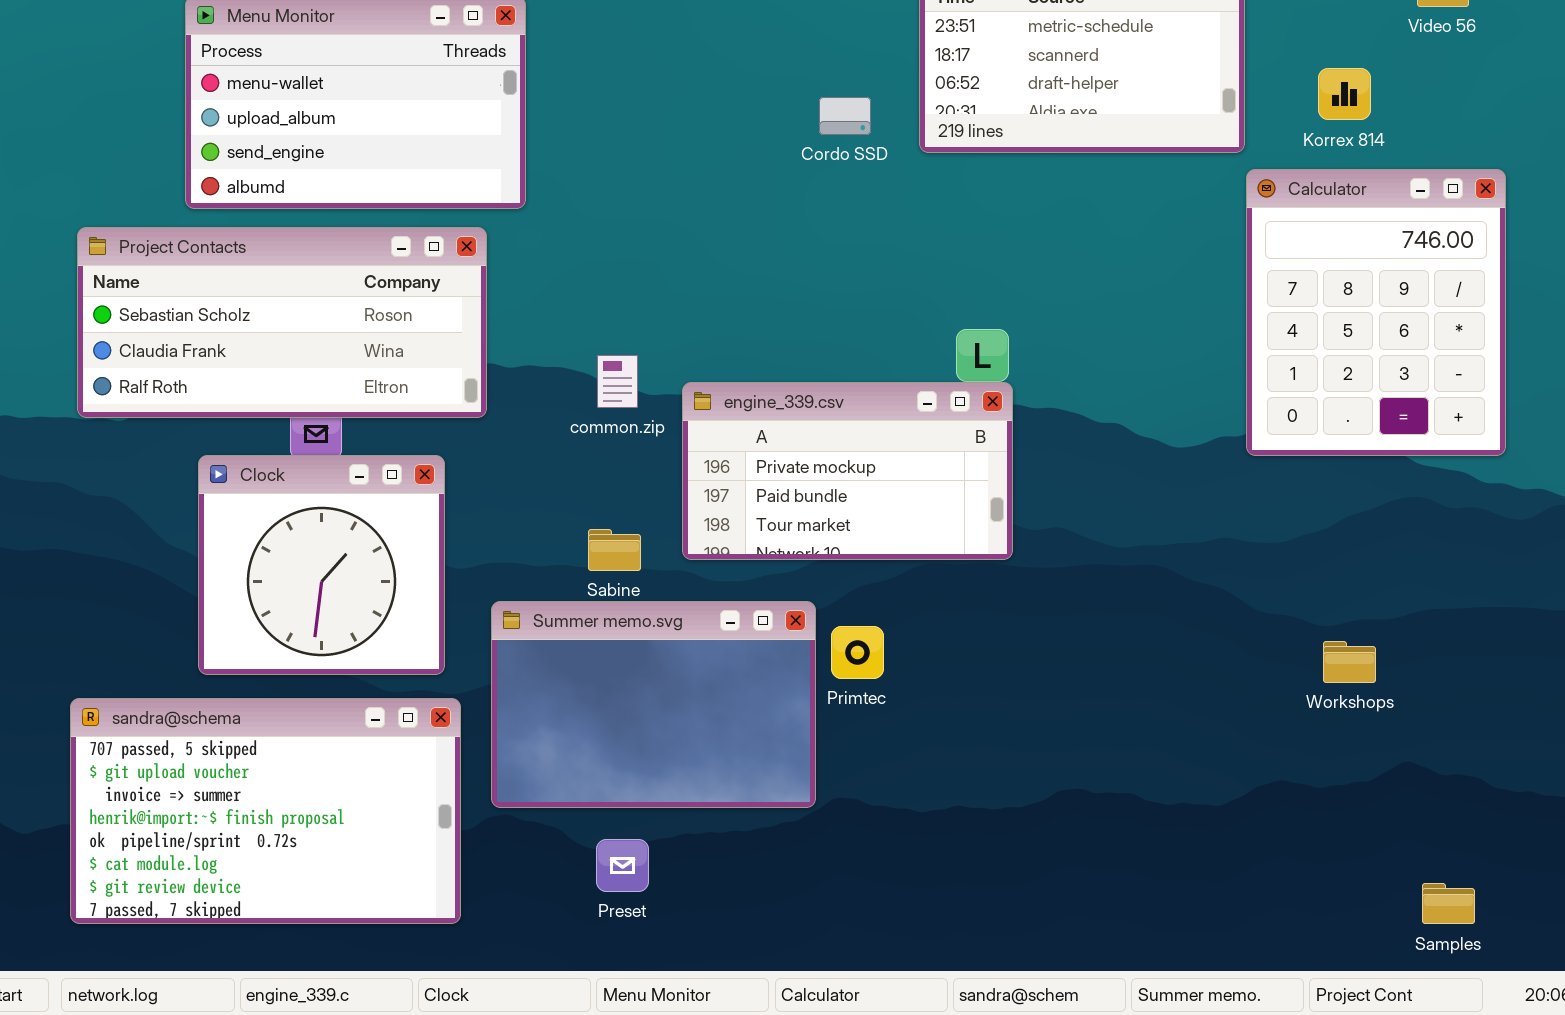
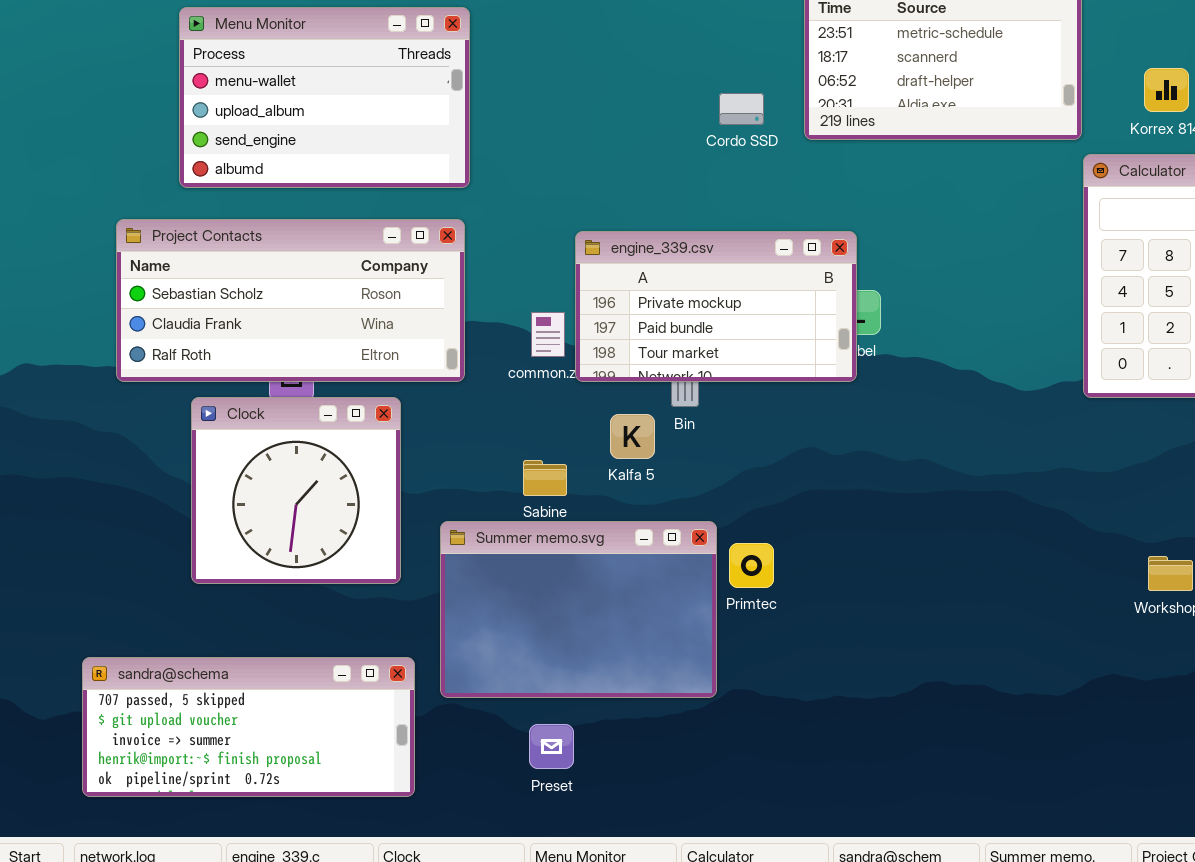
Project Contacts: [77,227,487,418] -> [116,219,465,382], moved
engine_339.csv: [682,382,1013,560] -> [575,231,857,382], moved
sandra@schema: [70,698,461,924] -> [82,657,415,797], resized

